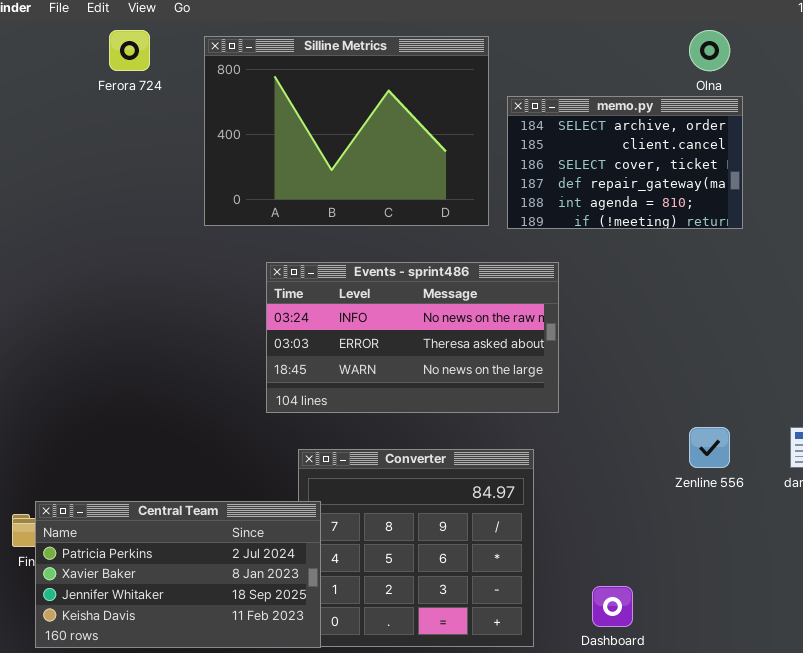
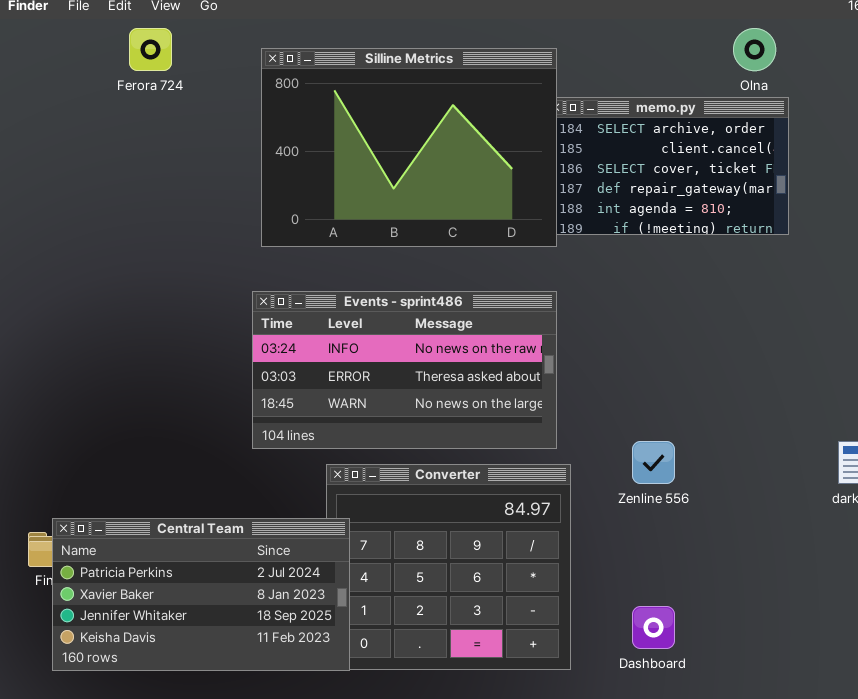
Silline Metrics: [204,36,489,226] -> [261,48,557,247], moved
Events - sprint486: [266,262,559,413] -> [252,291,557,449], moved
Zenline 556: [689,427,730,468] -> [632,441,675,484], moved

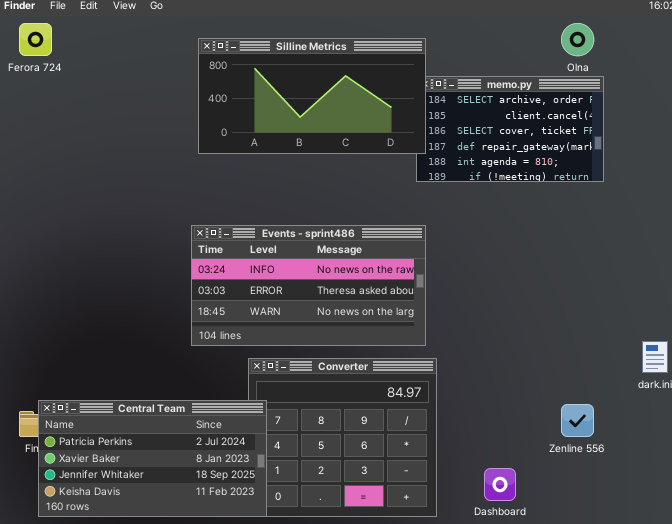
Ferora 724: [129,28,172,71] -> [19,23,52,56], moved
Silline Metrics: [261,48,557,247] -> [198,38,426,154], resized
Zenline 556: [632,441,675,484] -> [561,404,594,437], moved

